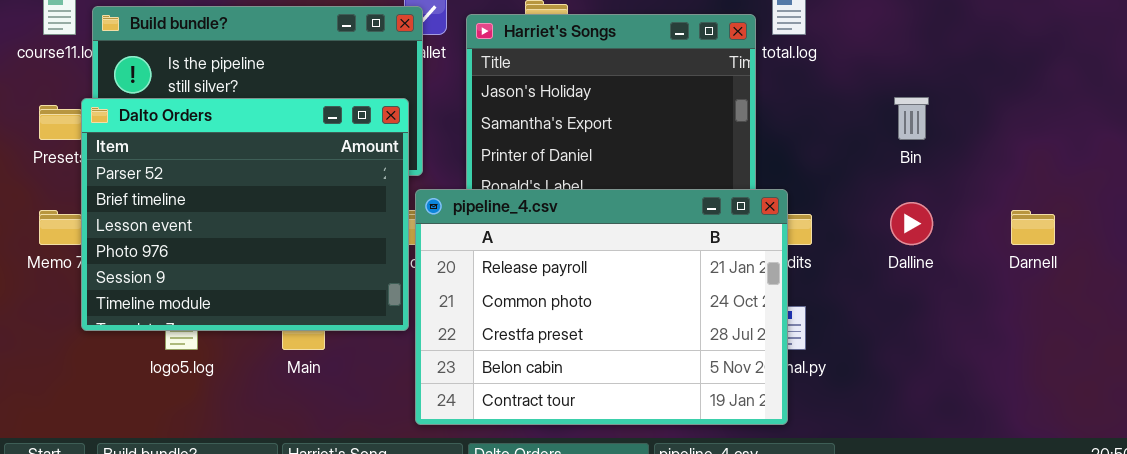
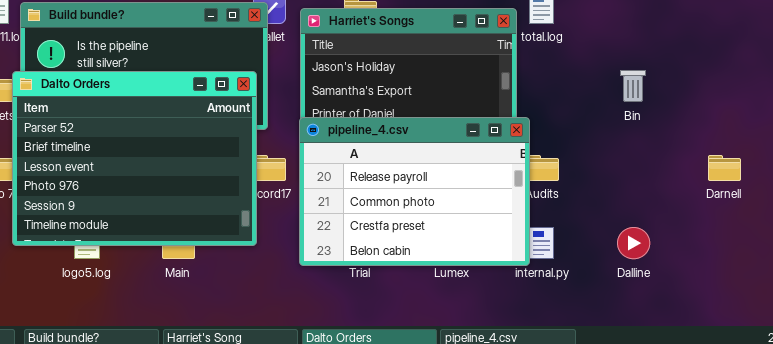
pipeline_4.csv: [415,189,788,425] -> [299,117,530,266], moved, resized
Dalline: [890,202,933,245] -> [617,227,650,259], moved

